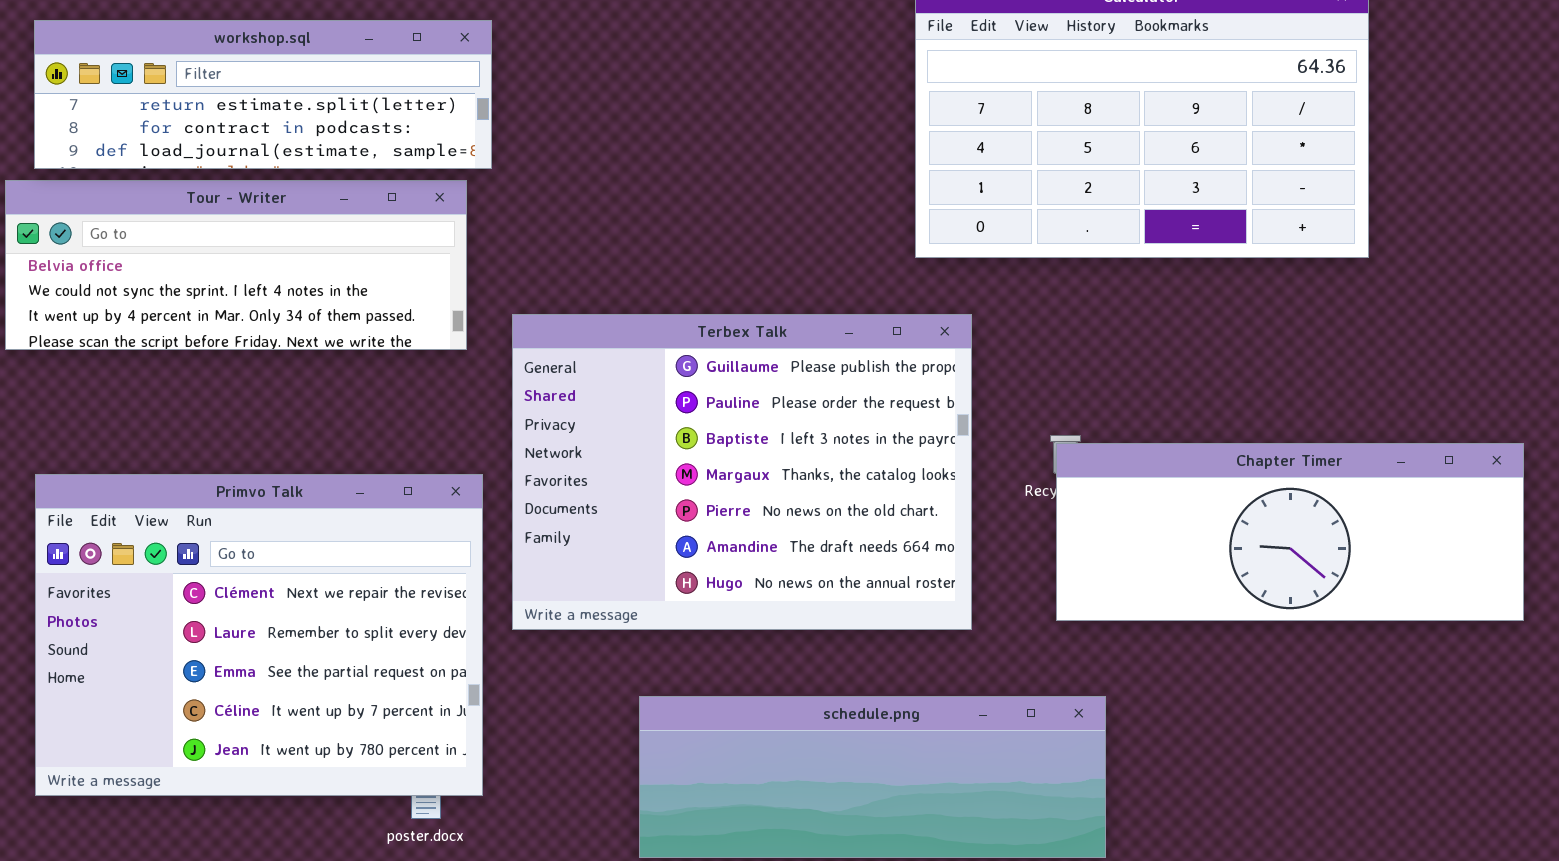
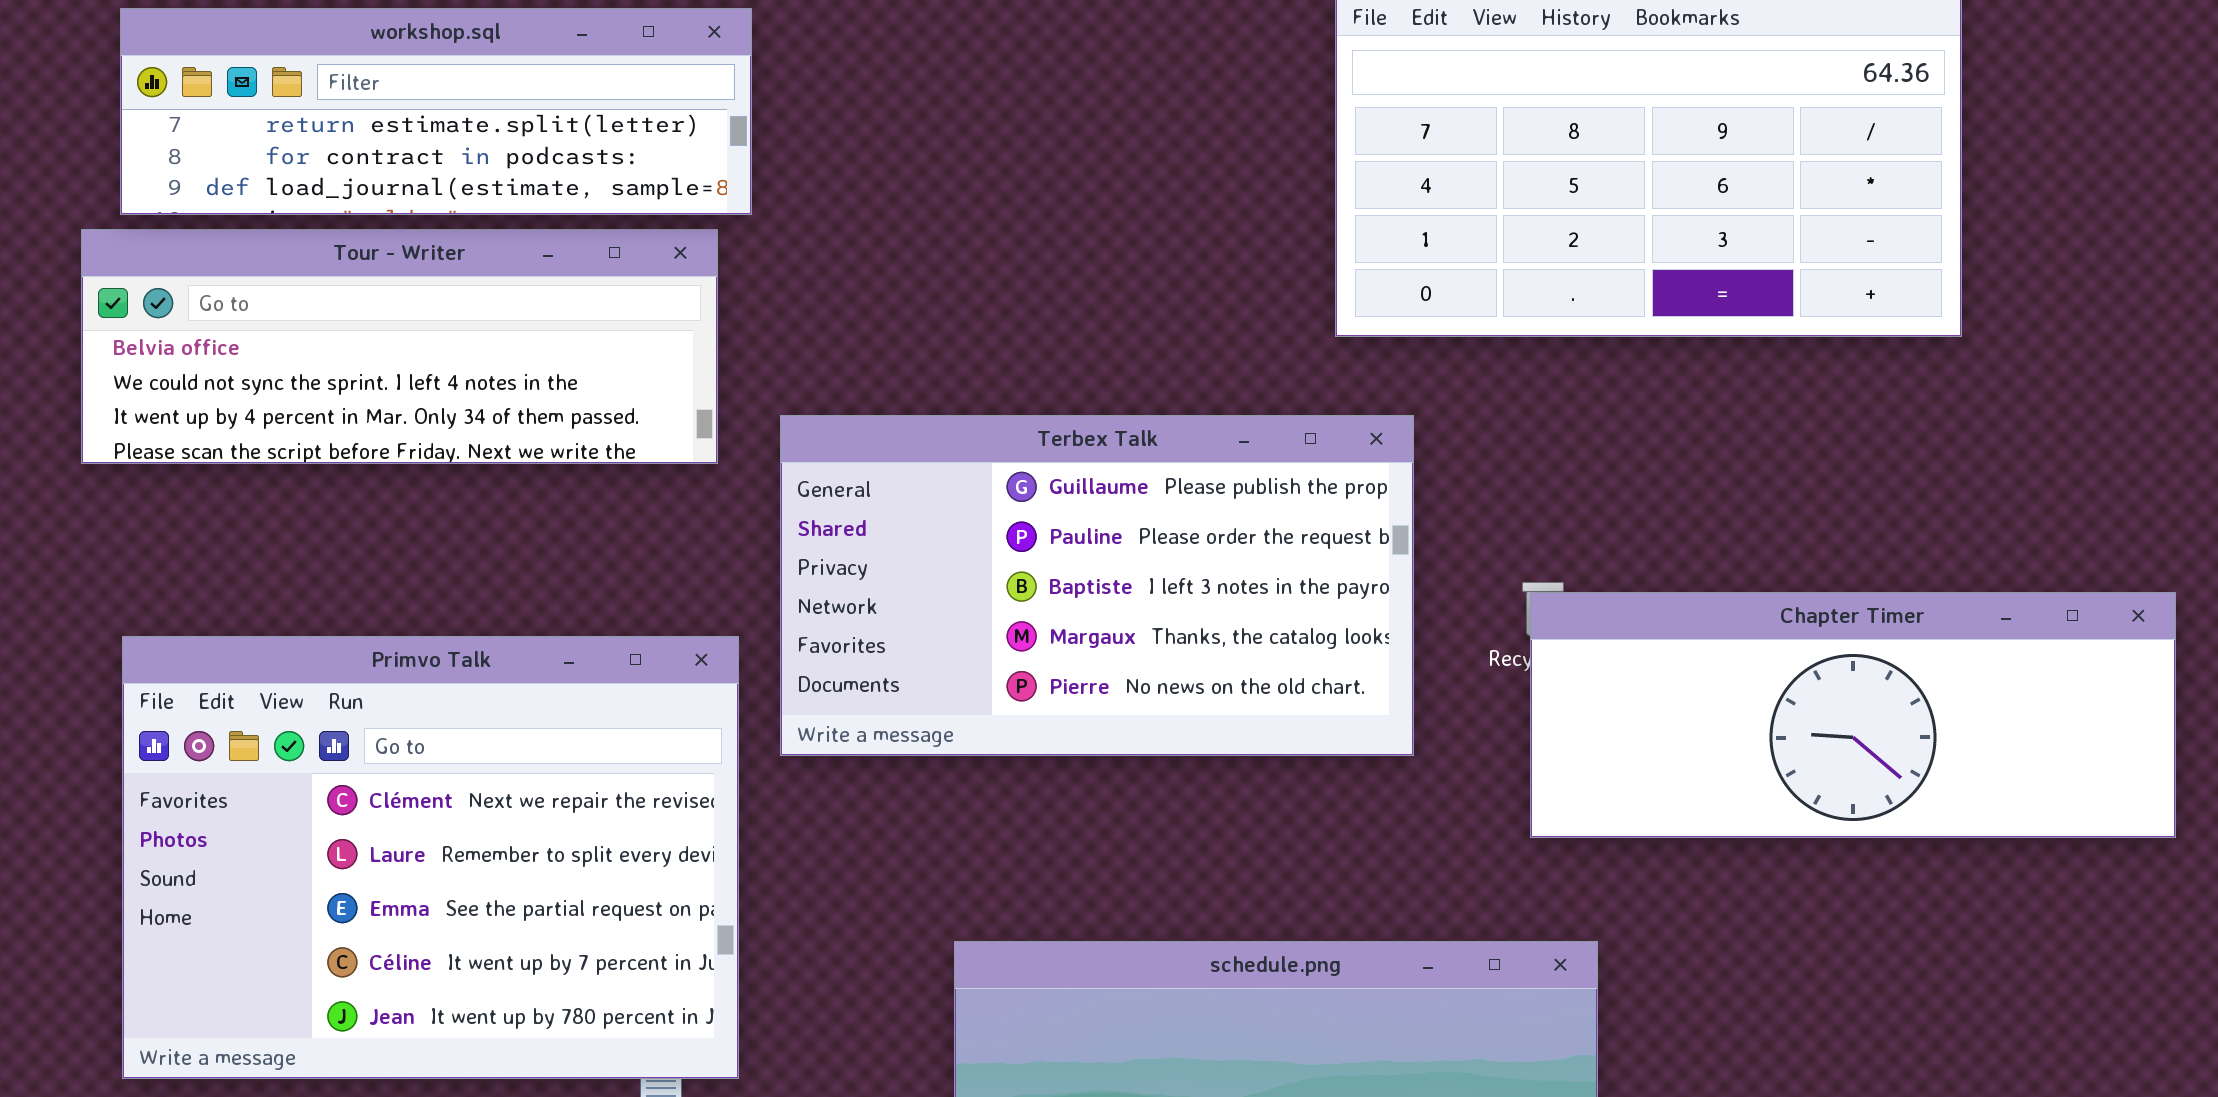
Terbex Talk: [512,314,972,630] -> [780,415,1414,756], resized

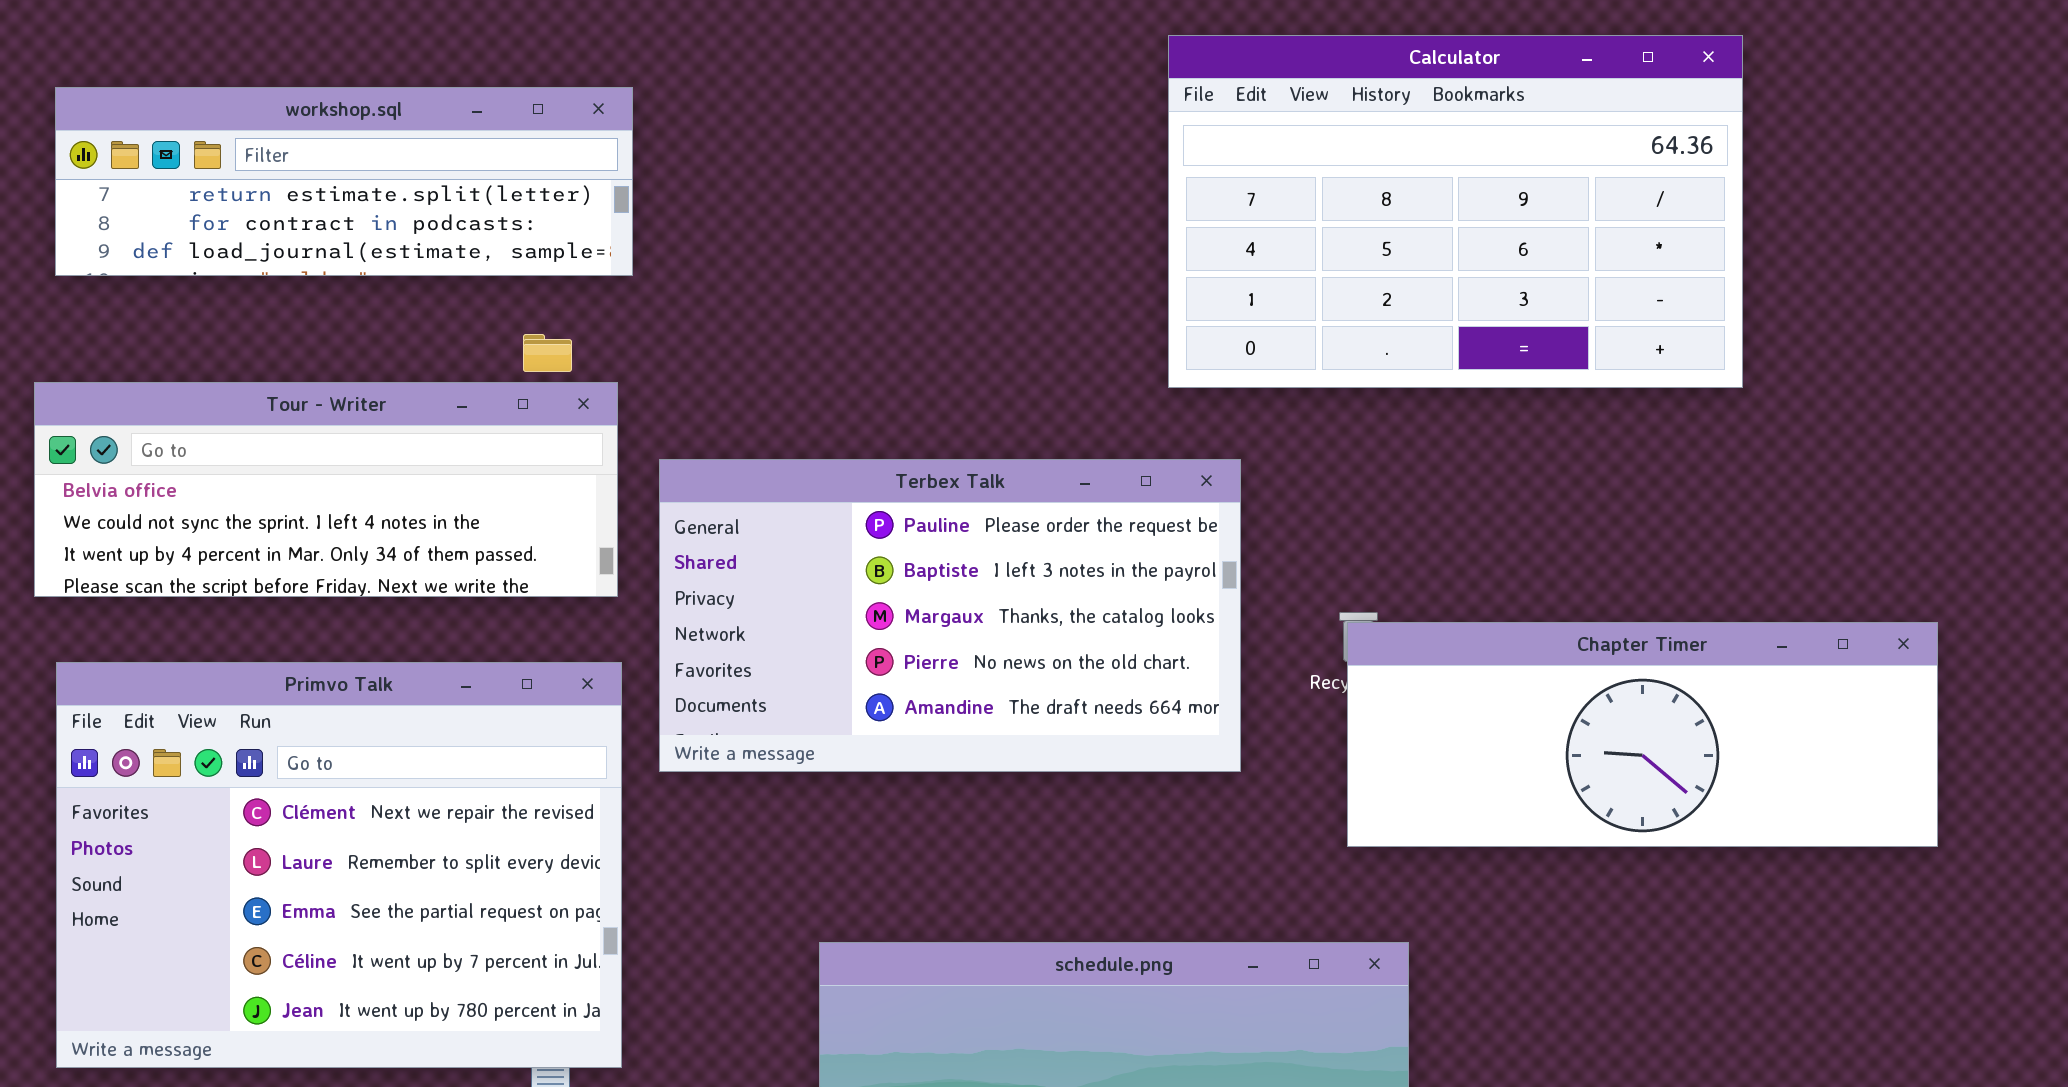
Tour - Writer: [81,229,718,464] -> [34,382,618,597], moved
Terbex Talk: [780,415,1414,756] -> [659,459,1241,772], scrolled down 1 row

